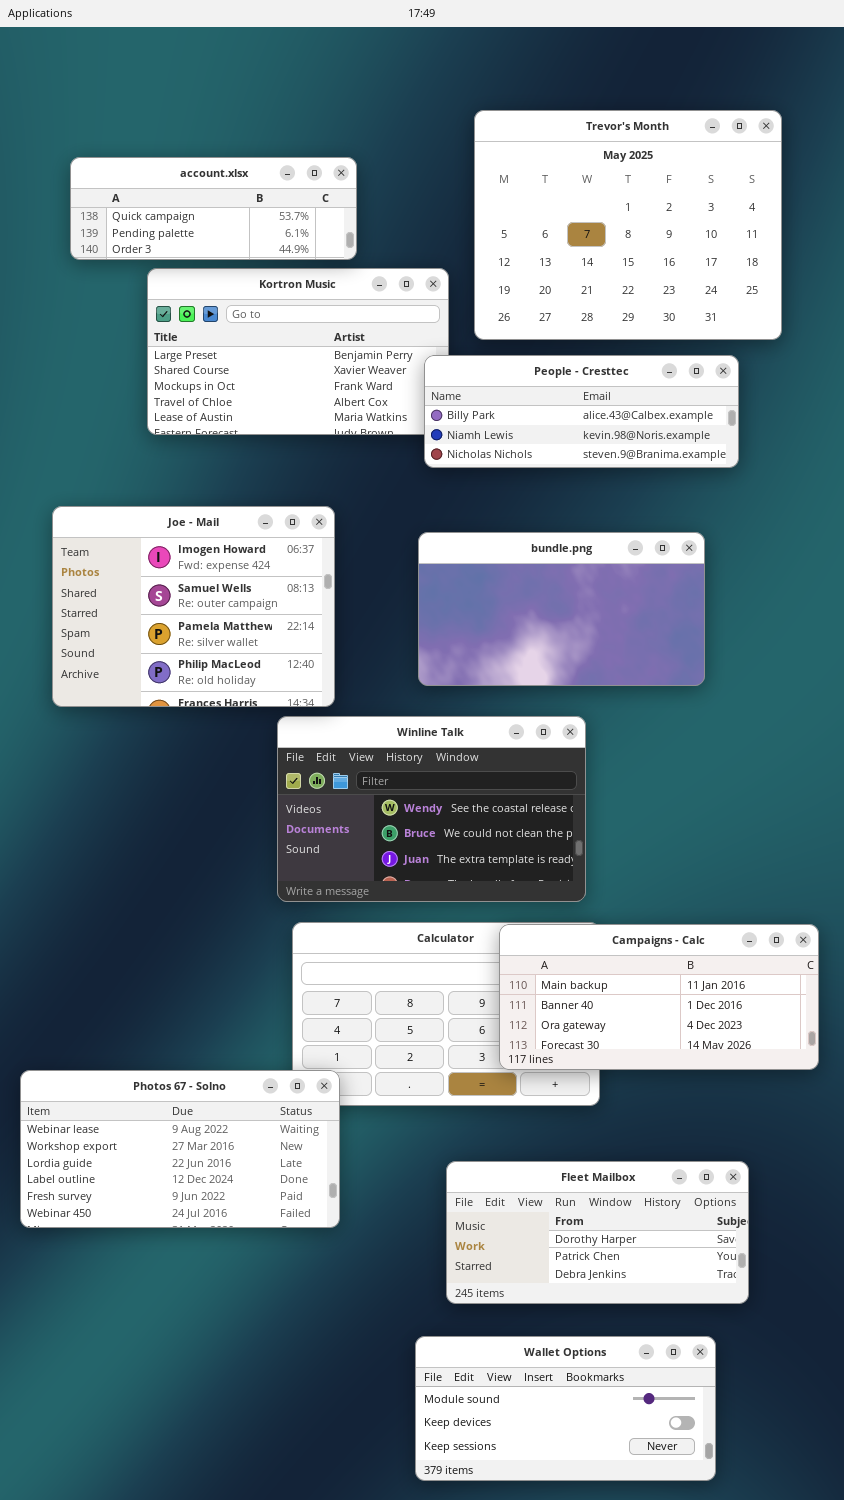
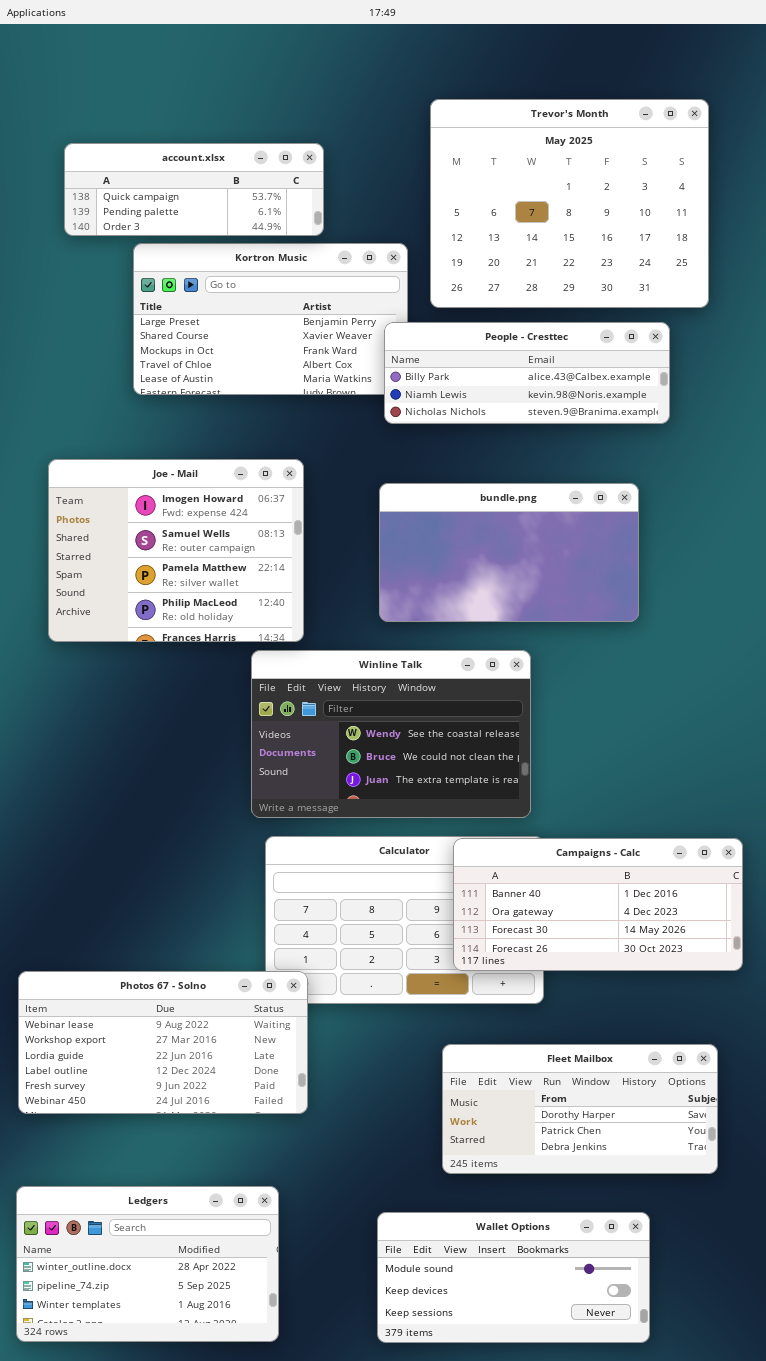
Campaigns - Calc: [499,924,819,1070] -> [453,838,743,971], scrolled down 1 row
Fleet Mailbox: [446,1161,749,1304] -> [442,1044,718,1174], moved
Ledgers: none -> [16,1186,279,1342], opened

